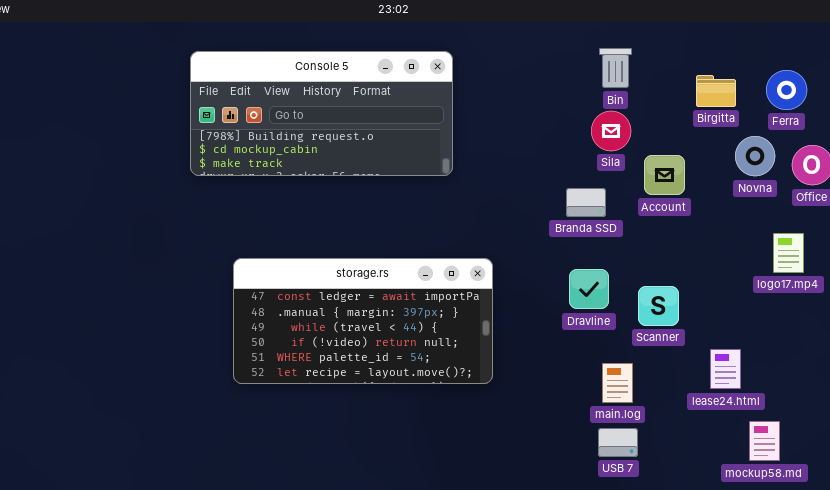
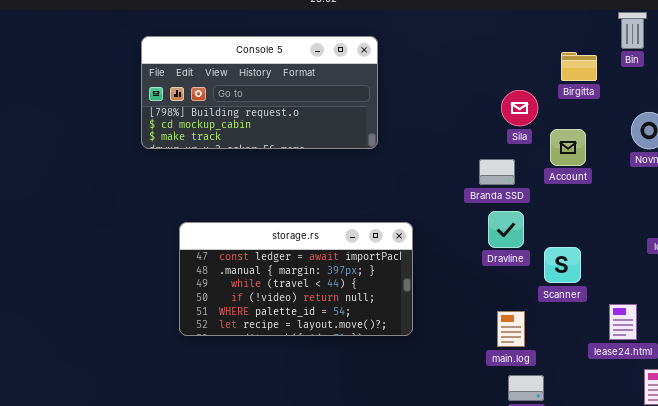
Bin: [599,48,632,88] -> [618,12,647,49], moved
Birgitta: [696,75,736,107] -> [561,52,597,81], moved
Dravline: [569,269,609,309] -> [488,211,524,248], moved
main.log: [602,363,633,403] -> [497,311,525,347], moved

